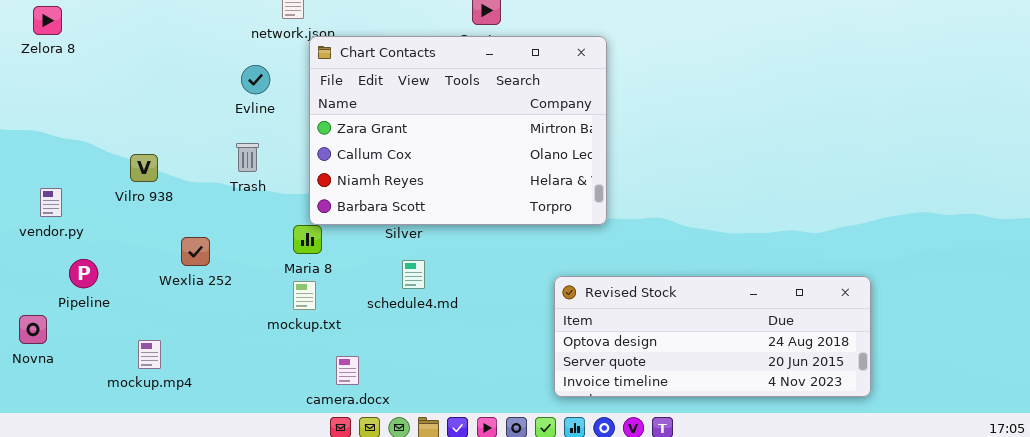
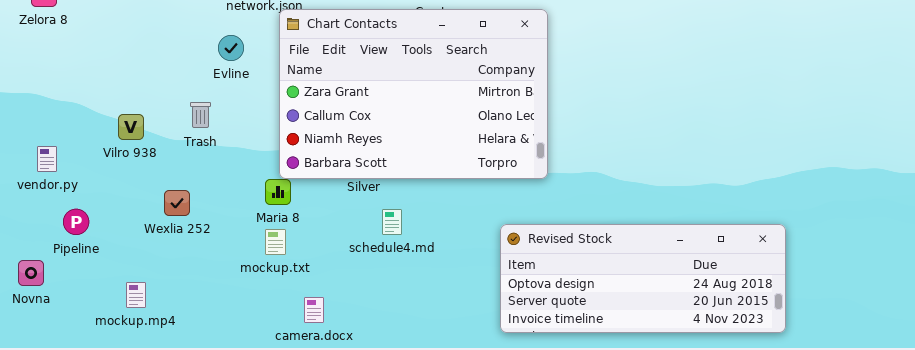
Trash: [236,143,259,172] -> [190,102,211,128], moved
schedule4.md: [402,260,425,289] -> [382,209,402,235], moved

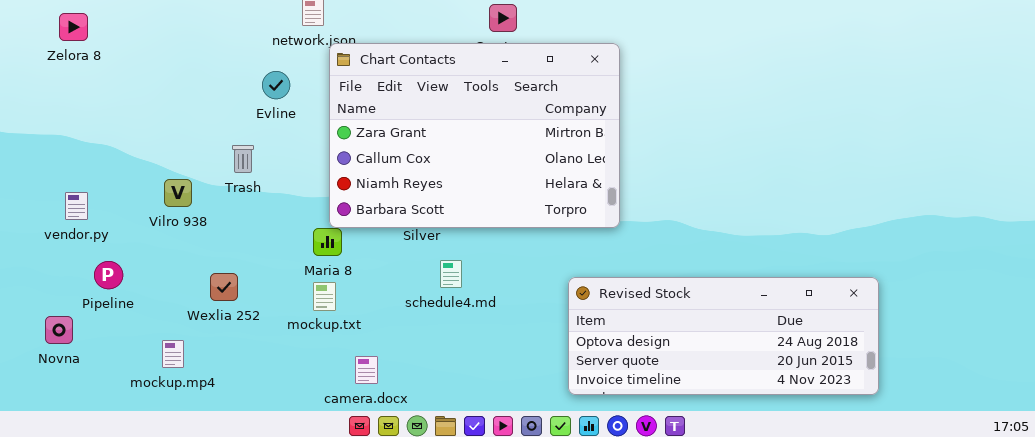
Vilro 938: [118,114,144,140] -> [164,179,192,207], moved
Wexlia 252: [164,190,190,216] -> [210,273,238,301], moved

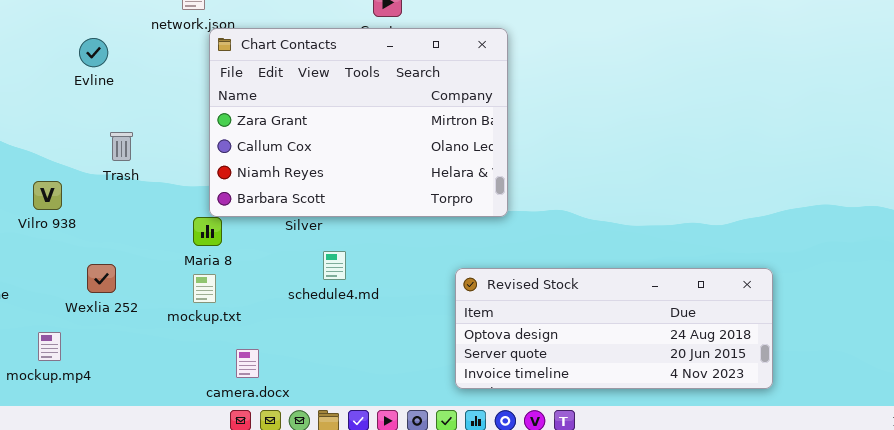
Evline: [262,71,290,99] -> [79,38,108,67], moved
Vilro 938: [164,179,192,207] -> [33,181,62,210], moved

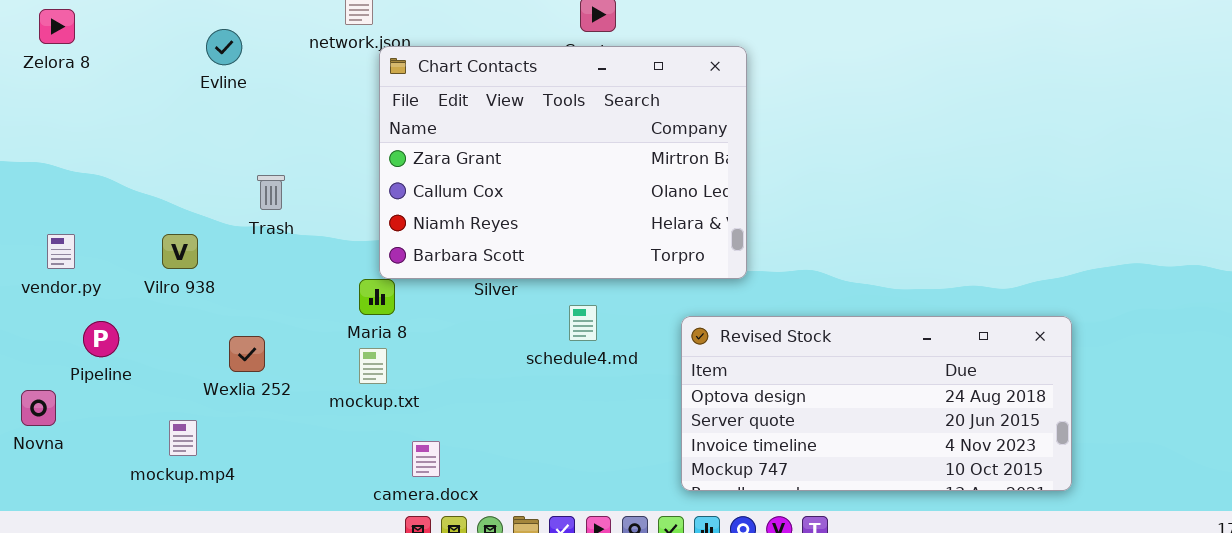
Evline: [79,38,108,67] -> [206,29,242,65], moved
schedule4.md: [323,251,346,280] -> [569,305,597,341], moved
Revised Stock: [455,268,773,389] -> [681,316,1072,491], resized

